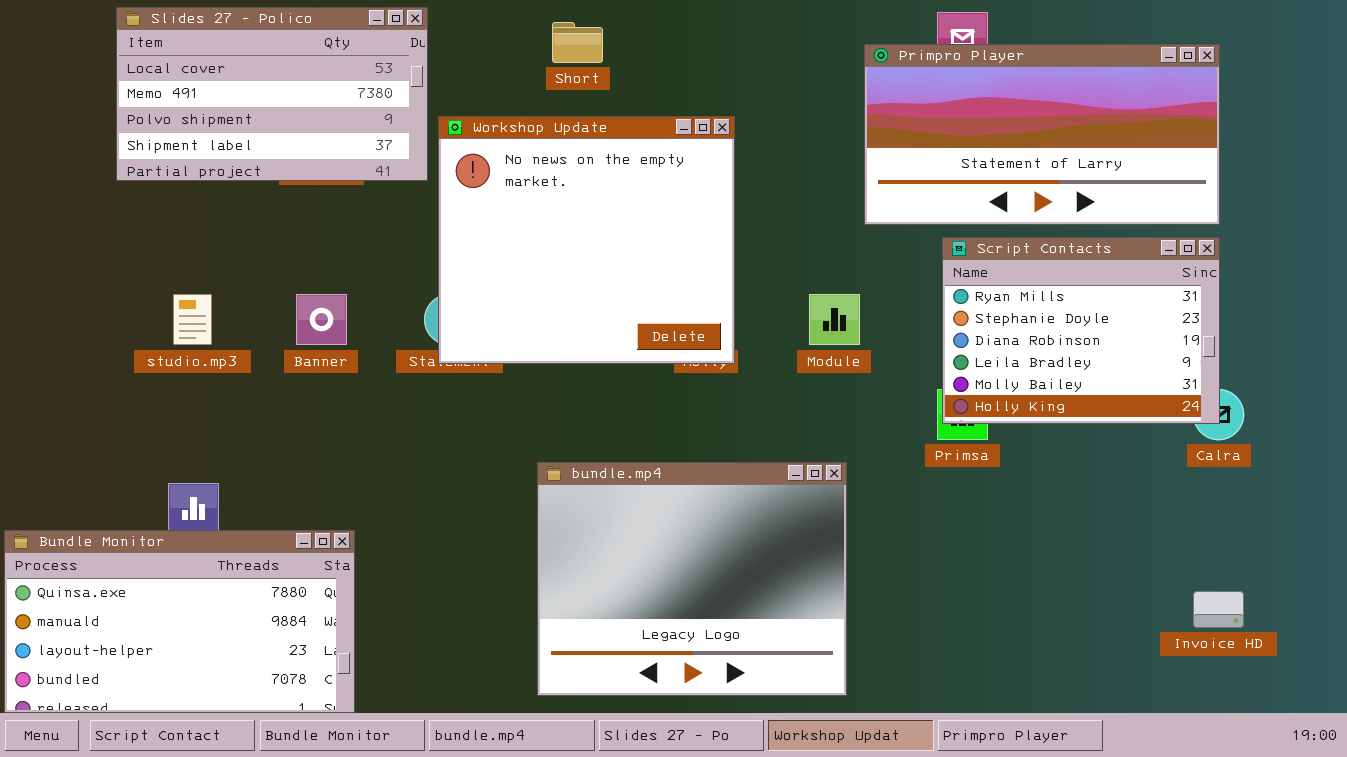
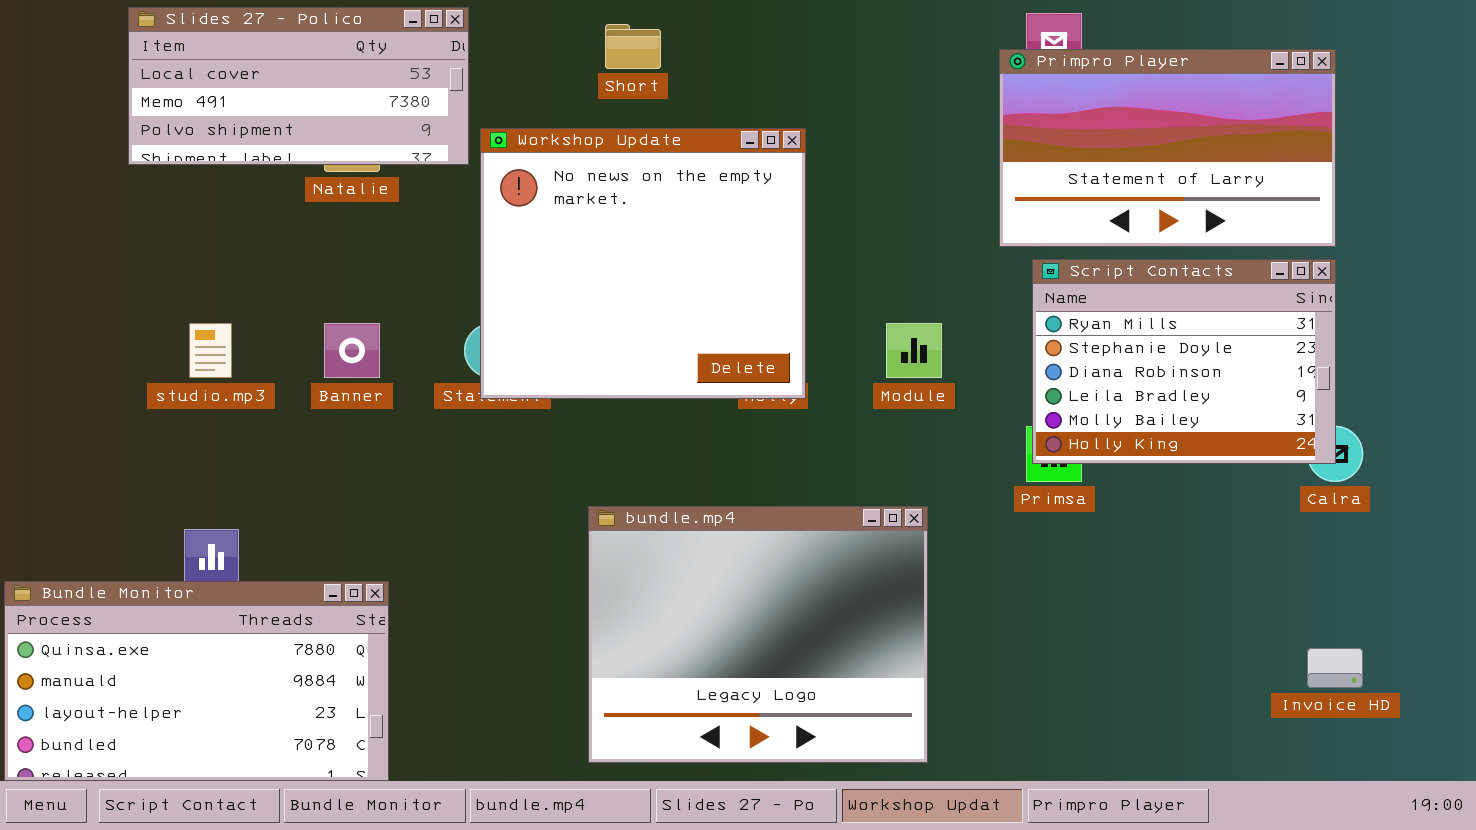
Slides 27 - Polico: [116,7,428,181] -> [128,7,469,165], resized
Primpro Player: [864,44,1220,225] -> [999,49,1336,247], resized

